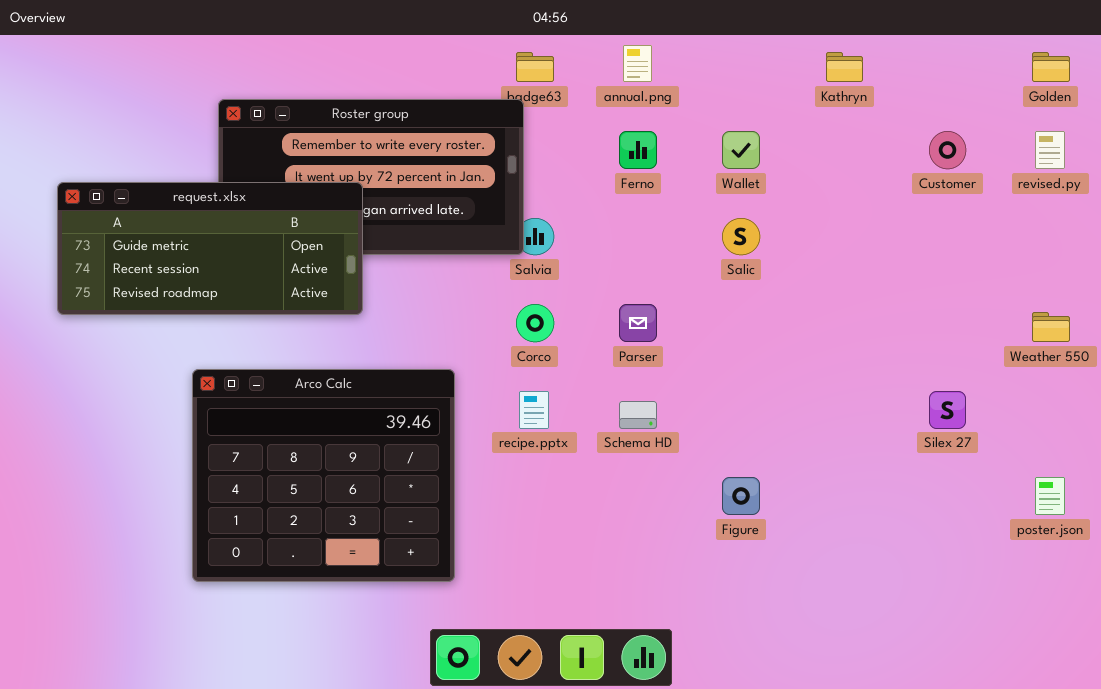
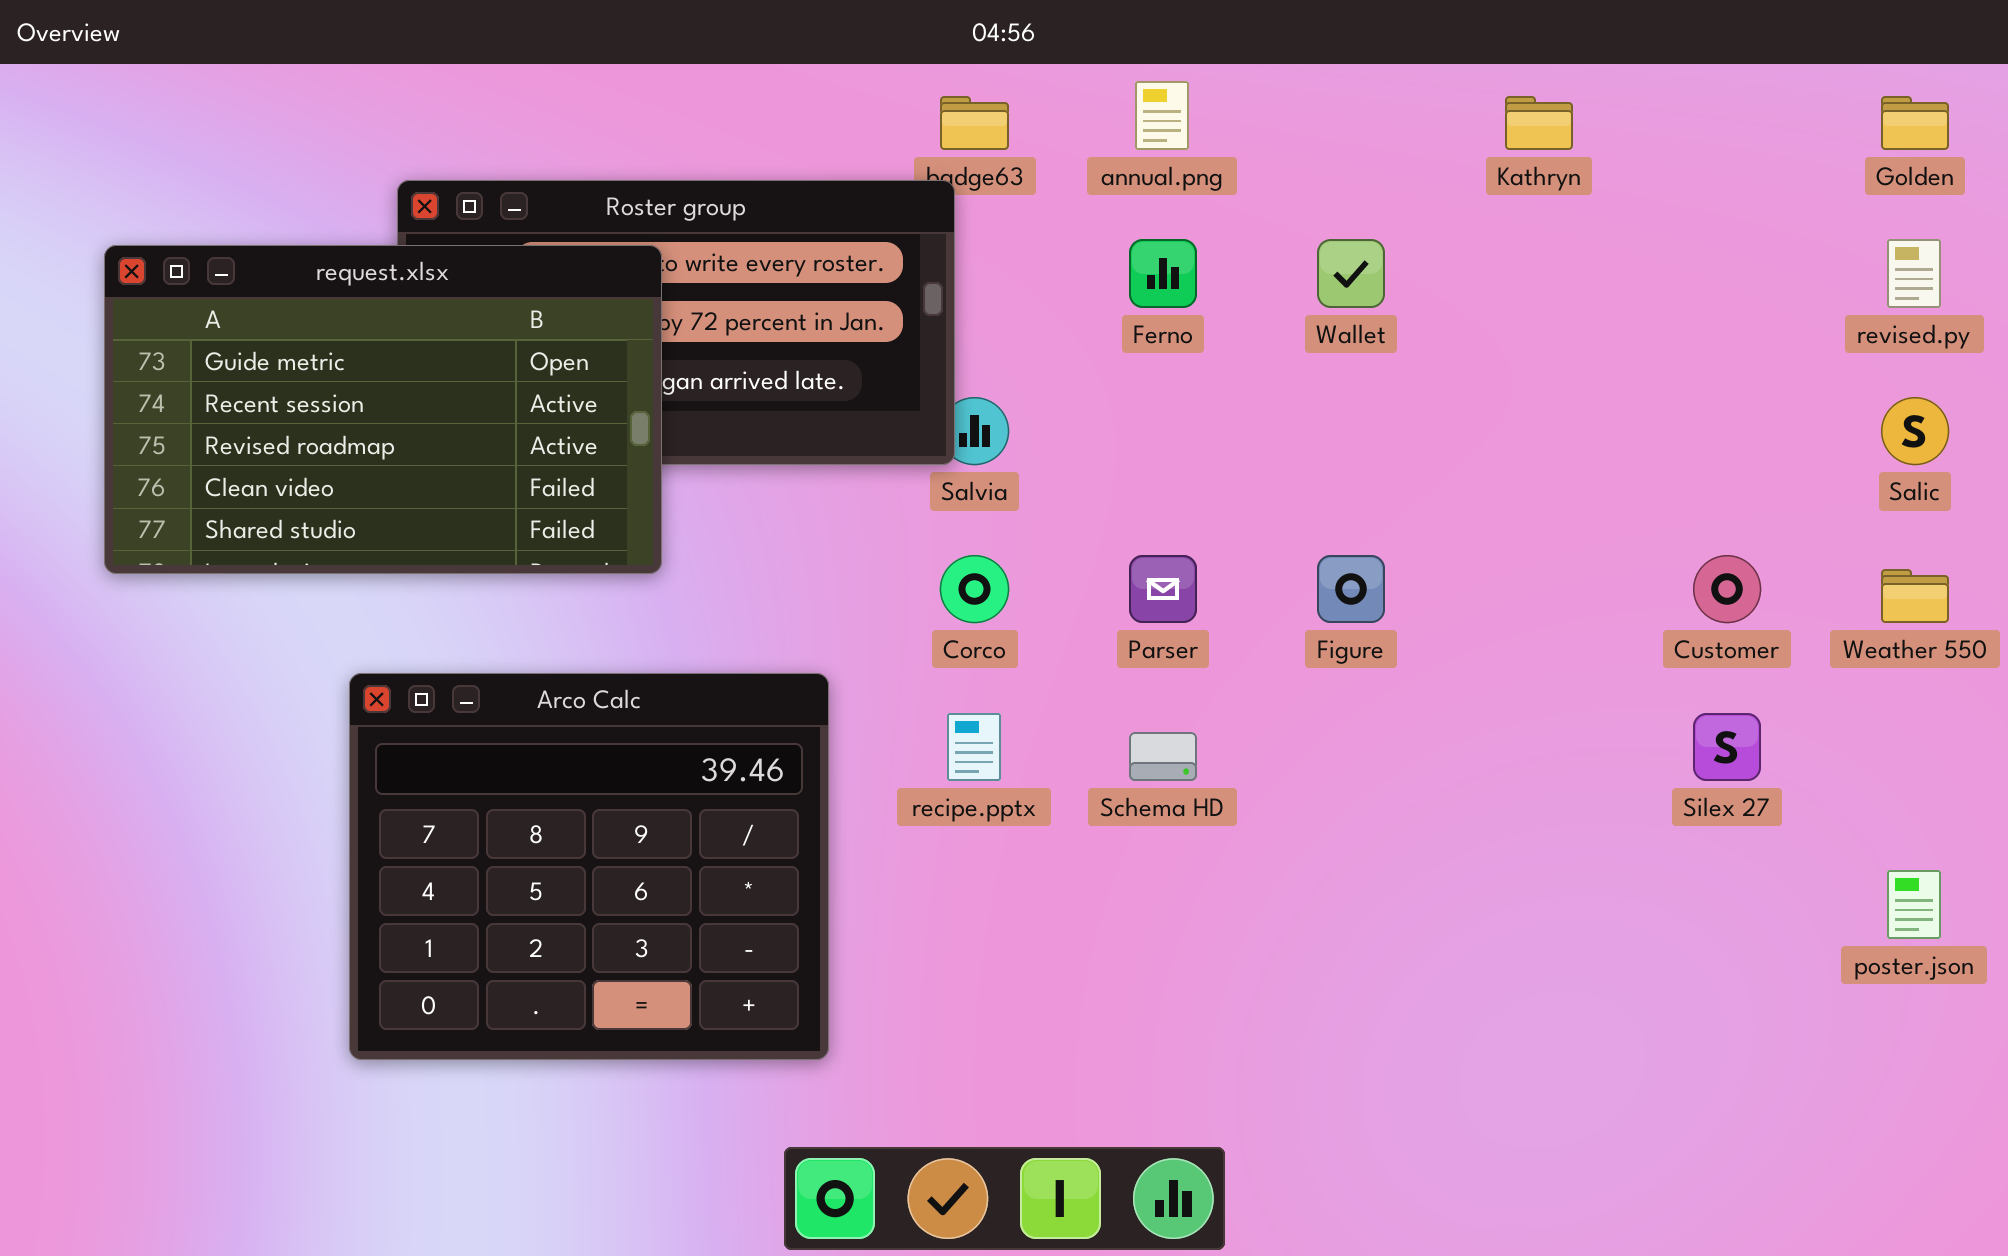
Customer: [929,131,966,169] -> [1693,555,1761,623], moved
request.xlsx: [57,182,363,315] -> [104,245,662,574], resized
Salic: [722,218,760,255] -> [1881,397,1949,465], moved
Figure: [722,477,760,515] -> [1317,555,1385,623], moved

